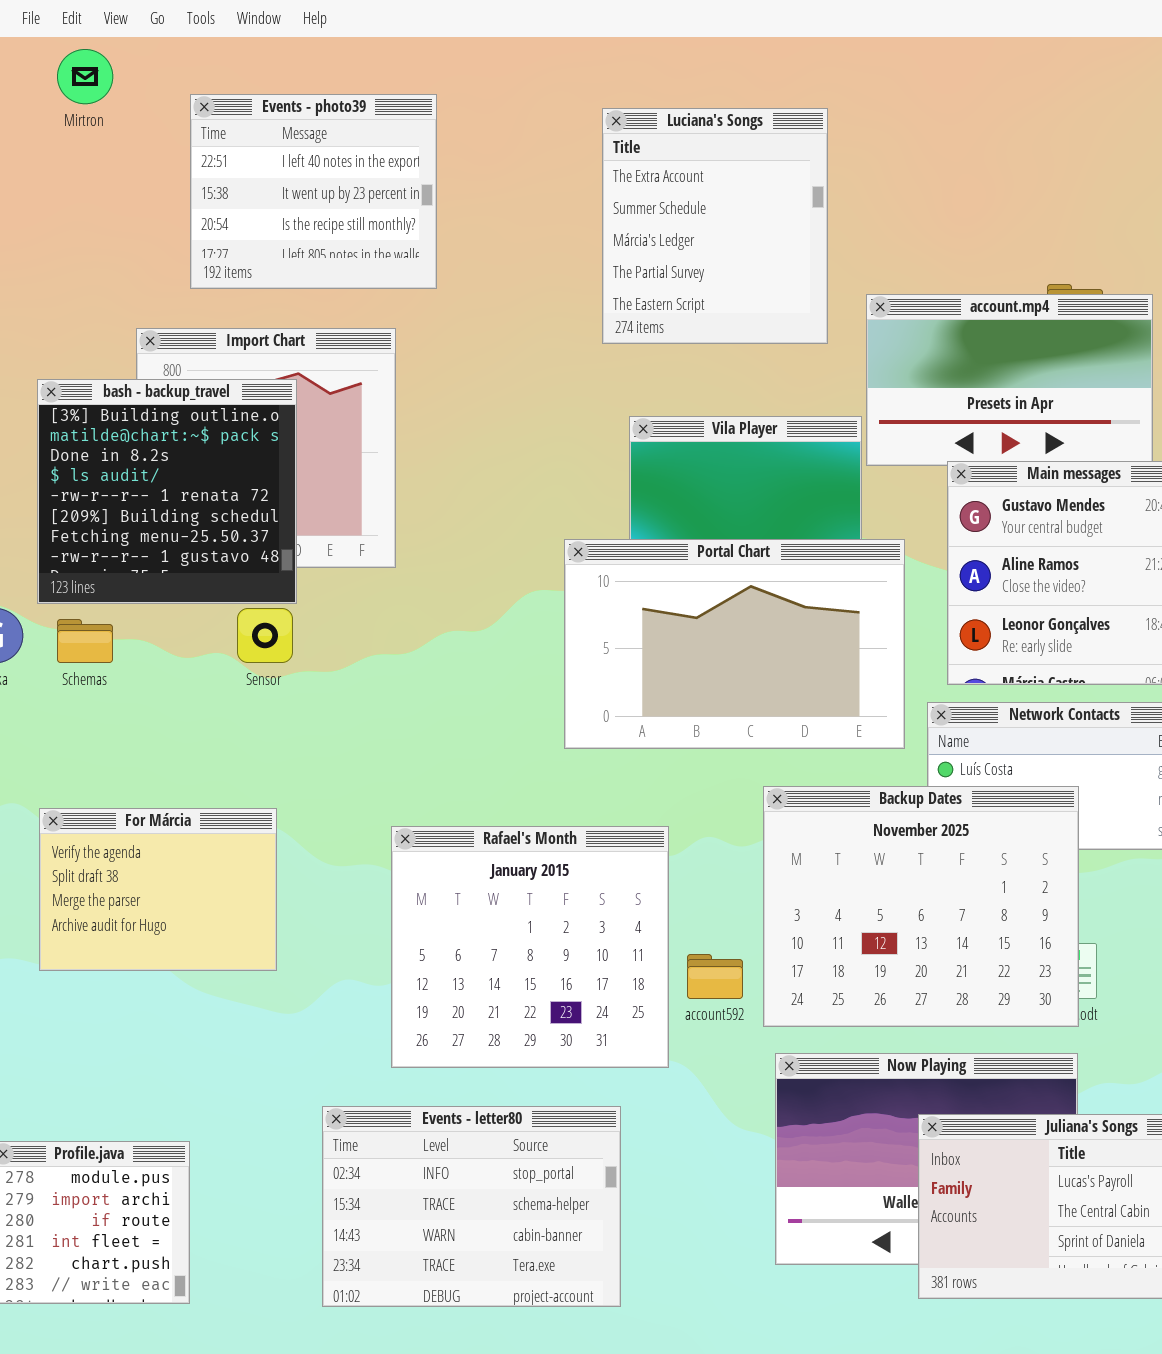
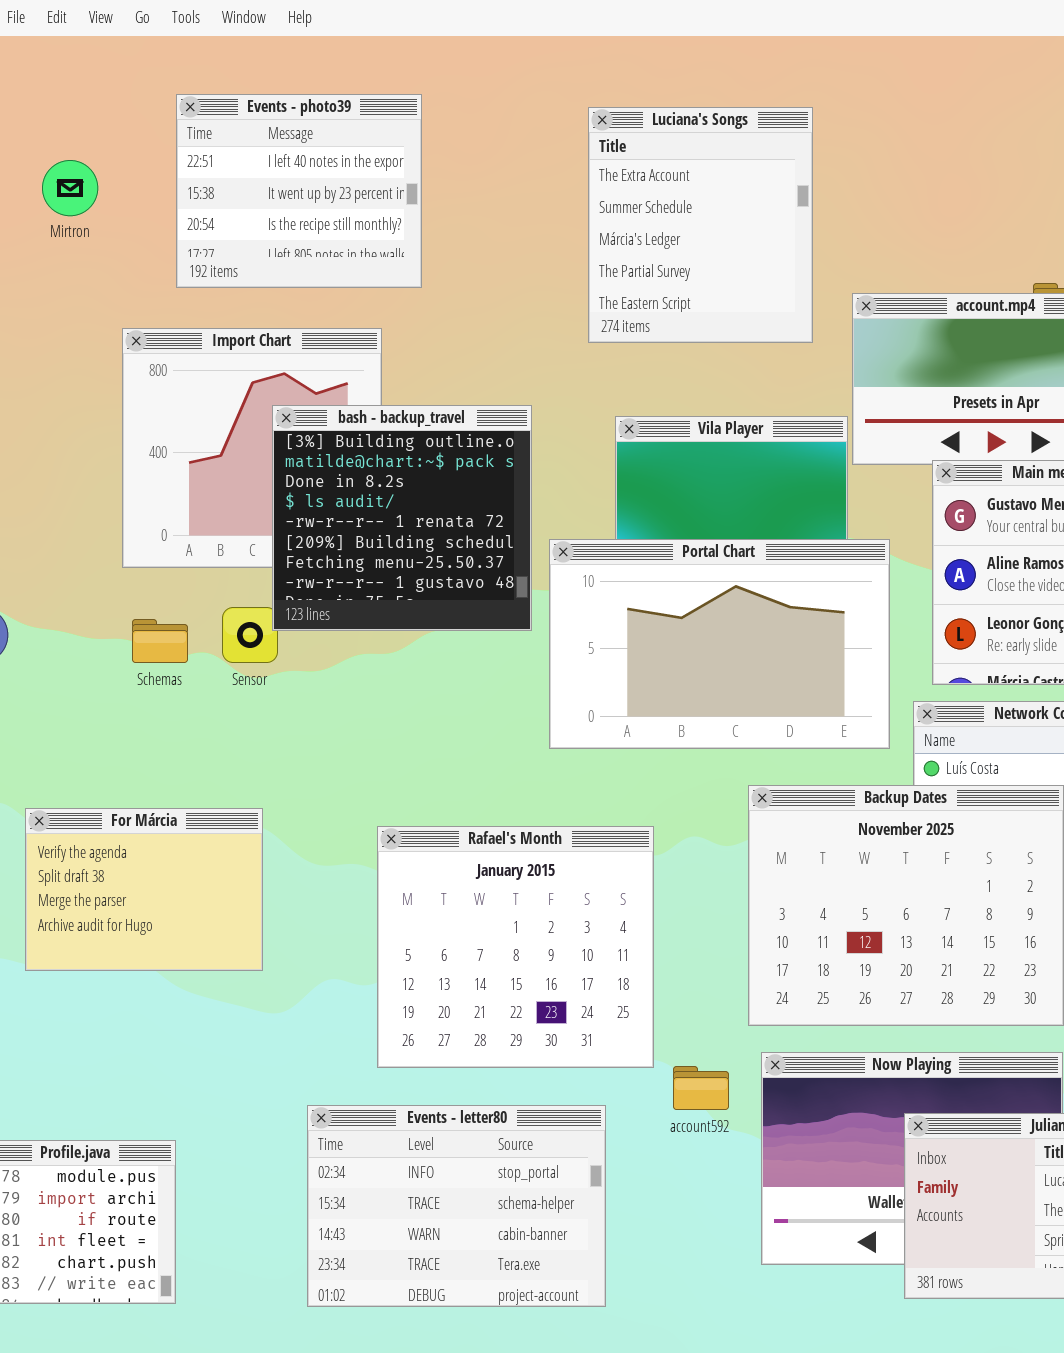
Mirtron: [57,49,113,104] -> [42,160,98,216], moved
bash - backup_travel: [37,379,297,604] -> [272,405,532,631], moved
Schemas: [57,619,113,663] -> [132,619,188,663], moved
account592: [687,954,743,999] -> [673,1066,729,1110], moved

